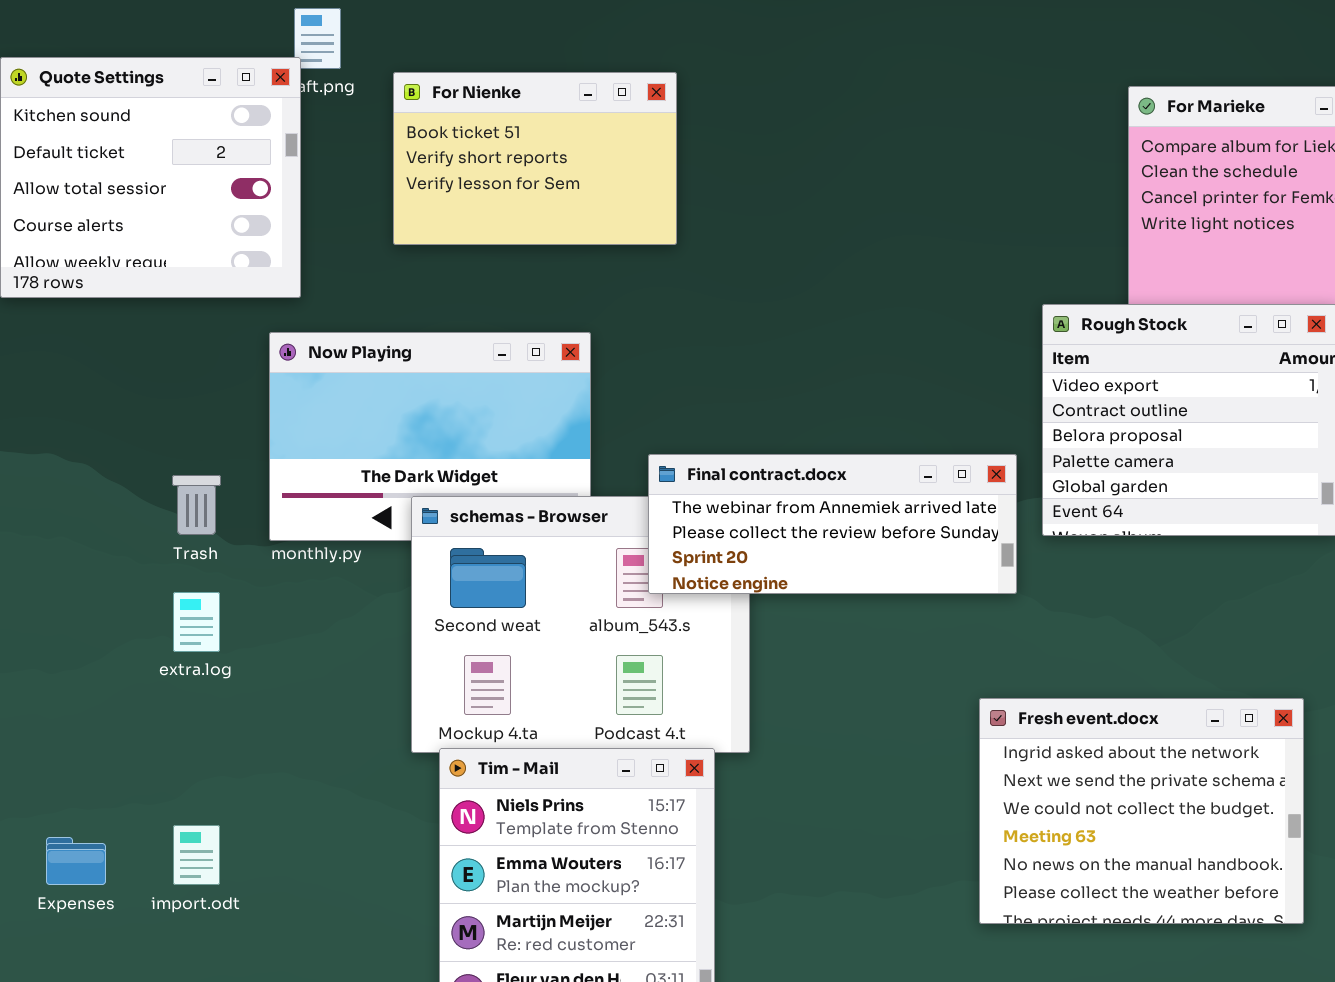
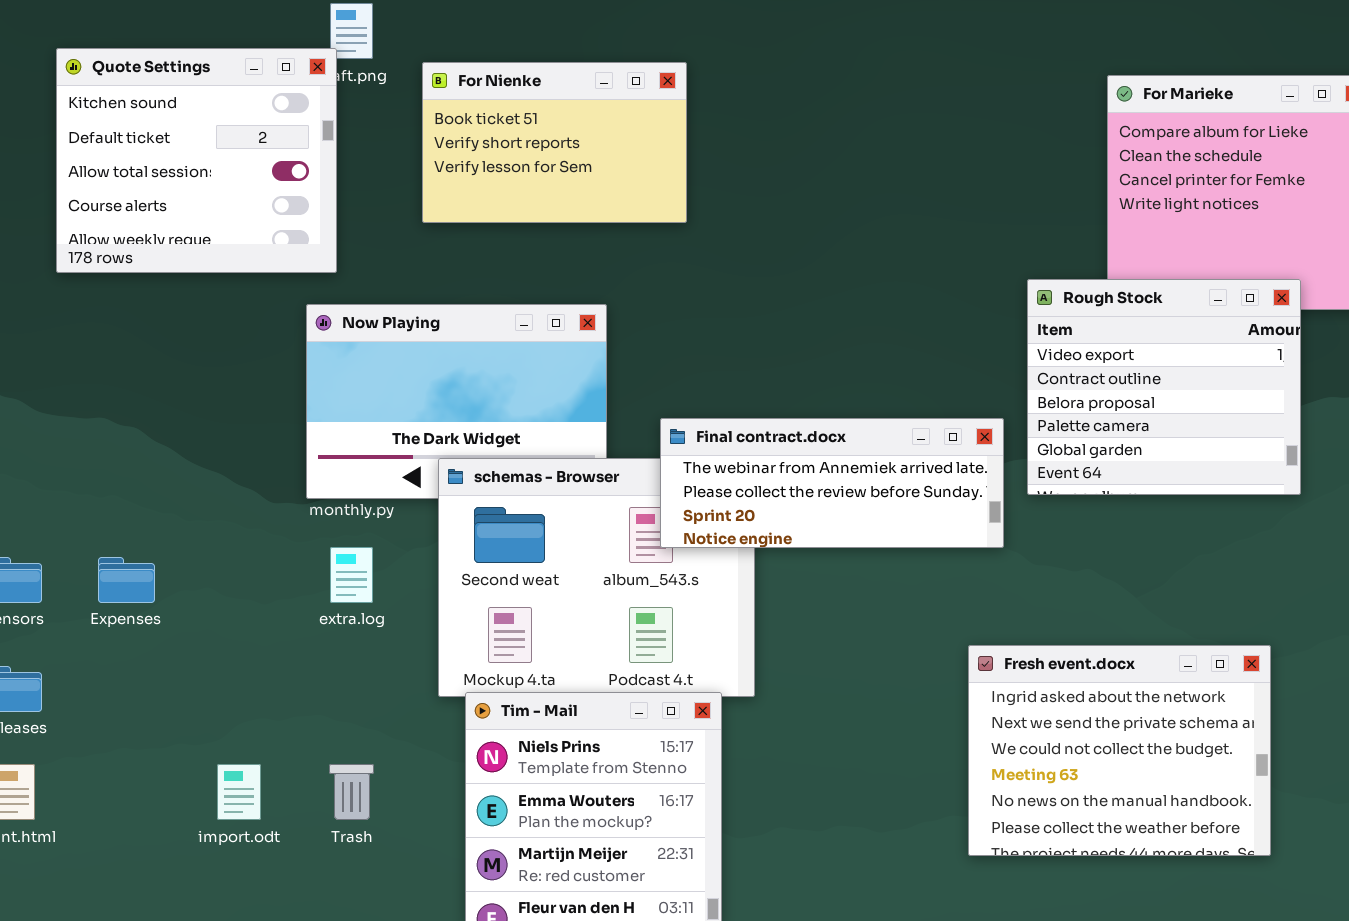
Trash: [172,475,221,535] -> [329,764,374,820], moved
extra.log: [173,592,220,652] -> [330,547,373,603], moved
Expenses: [46,837,106,885] -> [98,557,155,603], moved

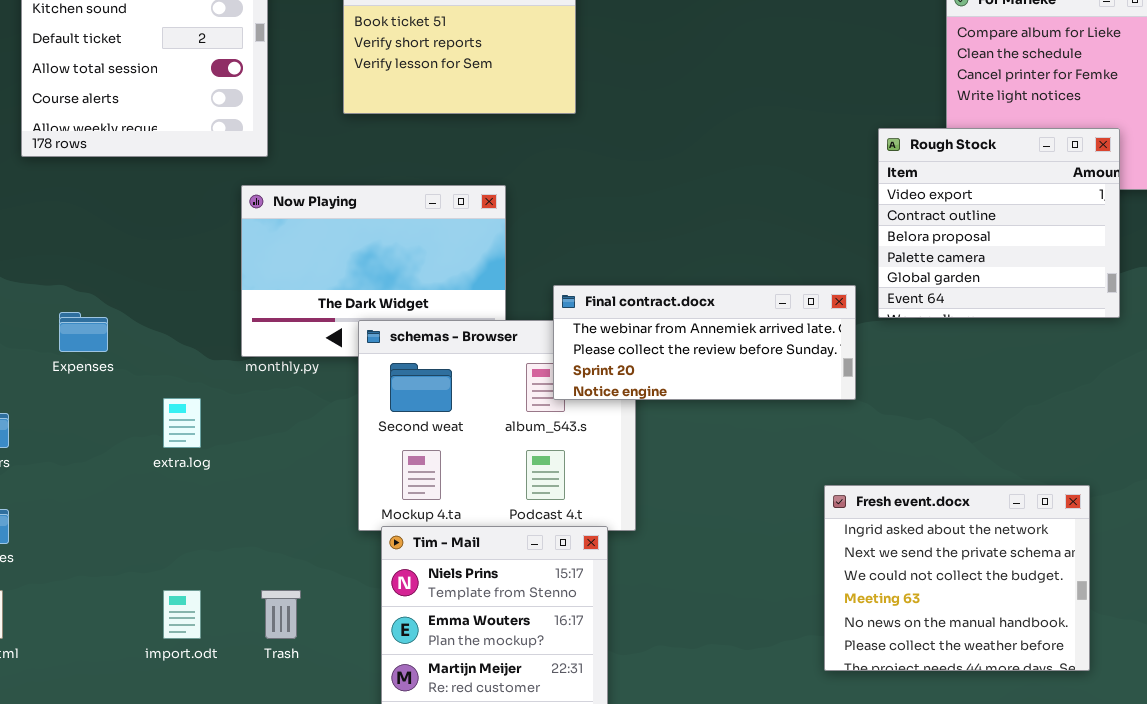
Rough Stock: [1027,279,1301,495] -> [878,128,1120,318], moved
extra.log: [330,547,373,603] -> [163,398,201,448], moved
Expenses: [98,557,155,603] -> [59,312,108,352], moved

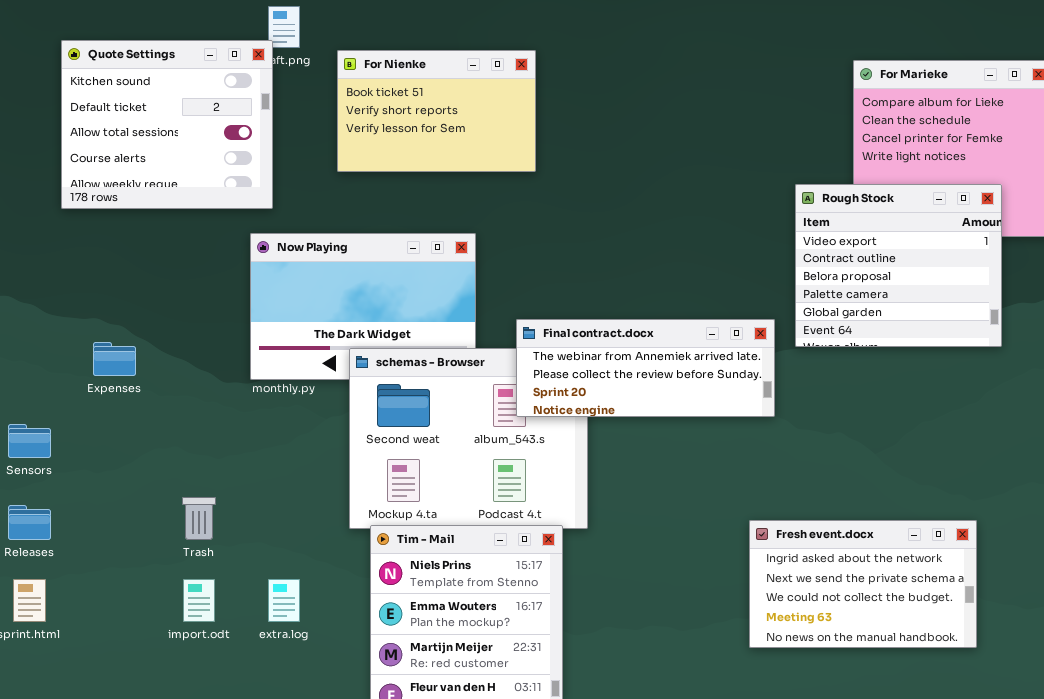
extra.log: [163,398,201,448] -> [268,579,300,622], moved
Fresh event.docx: [824,485,1090,671] -> [749,520,977,648], resized
Trash: [261,590,301,639] -> [182,497,216,540], moved

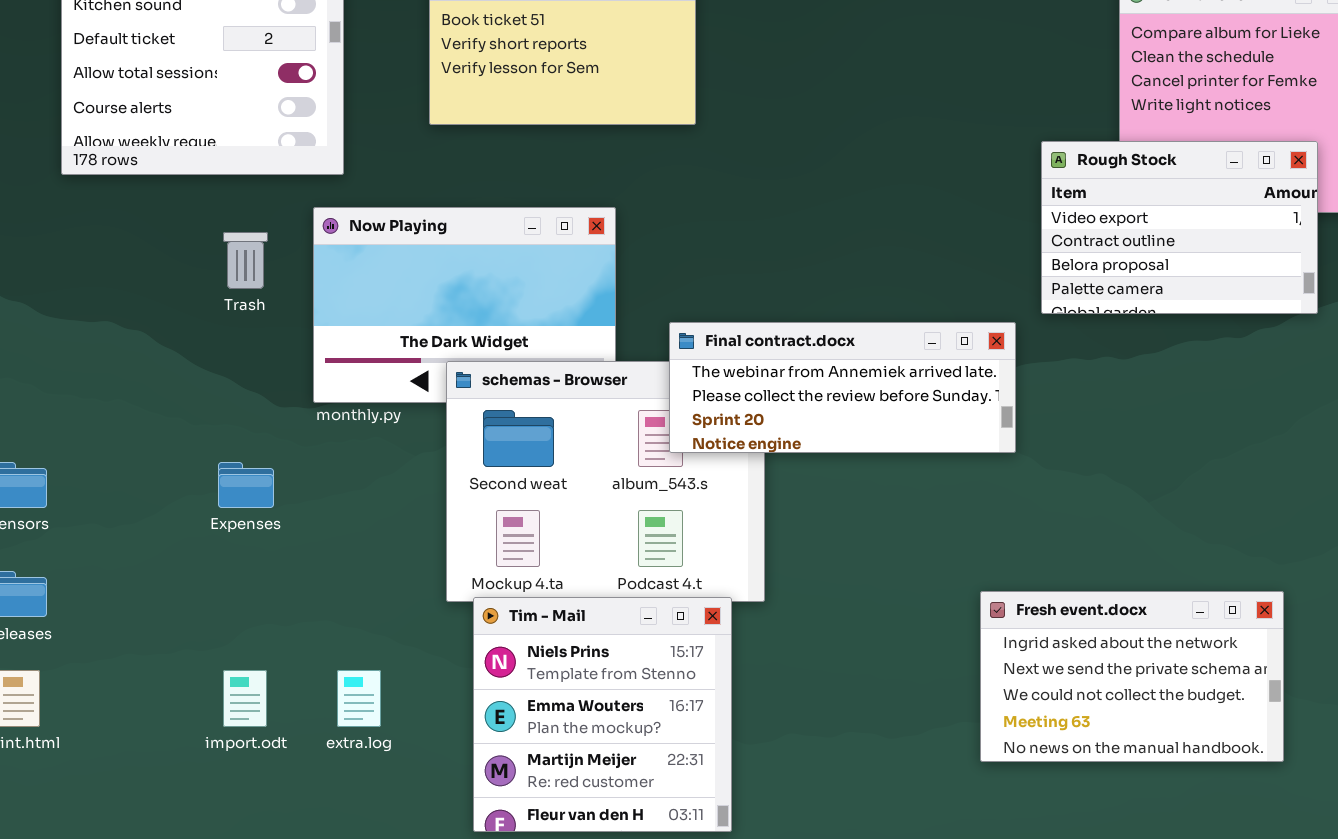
Rough Stock: [795,184,1002,347] -> [1041,141,1318,314], resized
Expenses: [93,342,136,376] -> [218,462,274,508], moved
Trash: [182,497,216,540] -> [223,232,268,289], moved

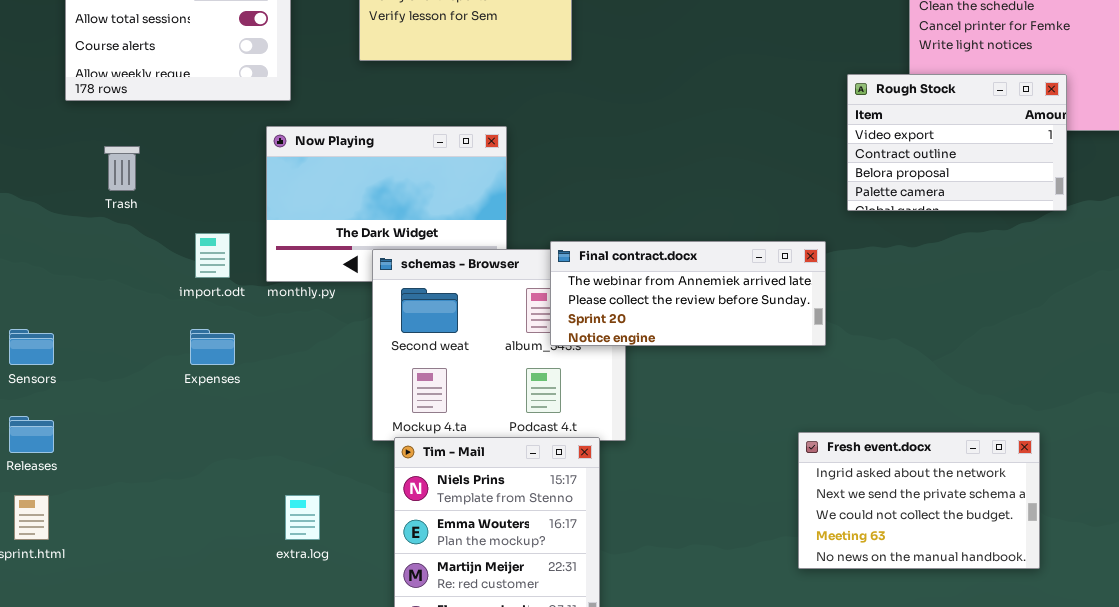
Trash: [223,232,268,289] -> [104,146,140,191], moved
Final contract.docx: [669,322,1016,453] -> [550,241,826,346], moved
import.odt: [223,670,267,727] -> [195,233,230,278], moved

